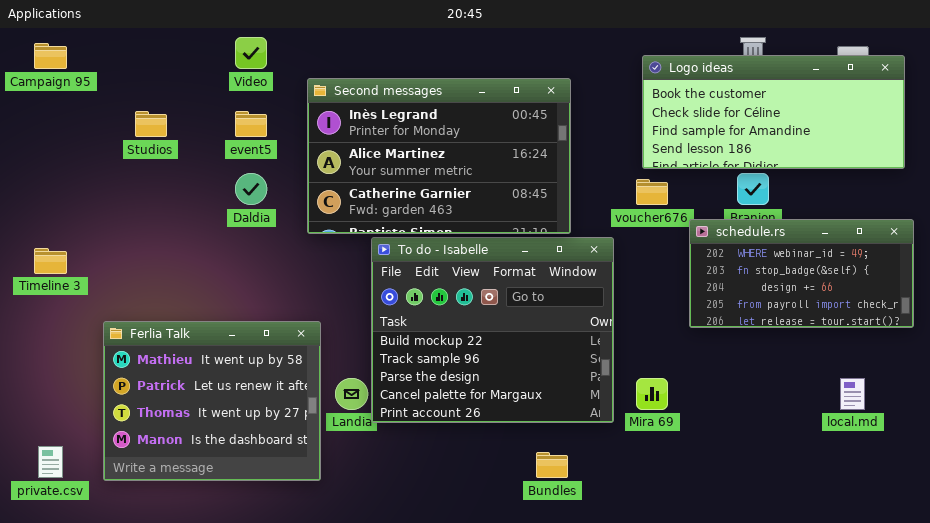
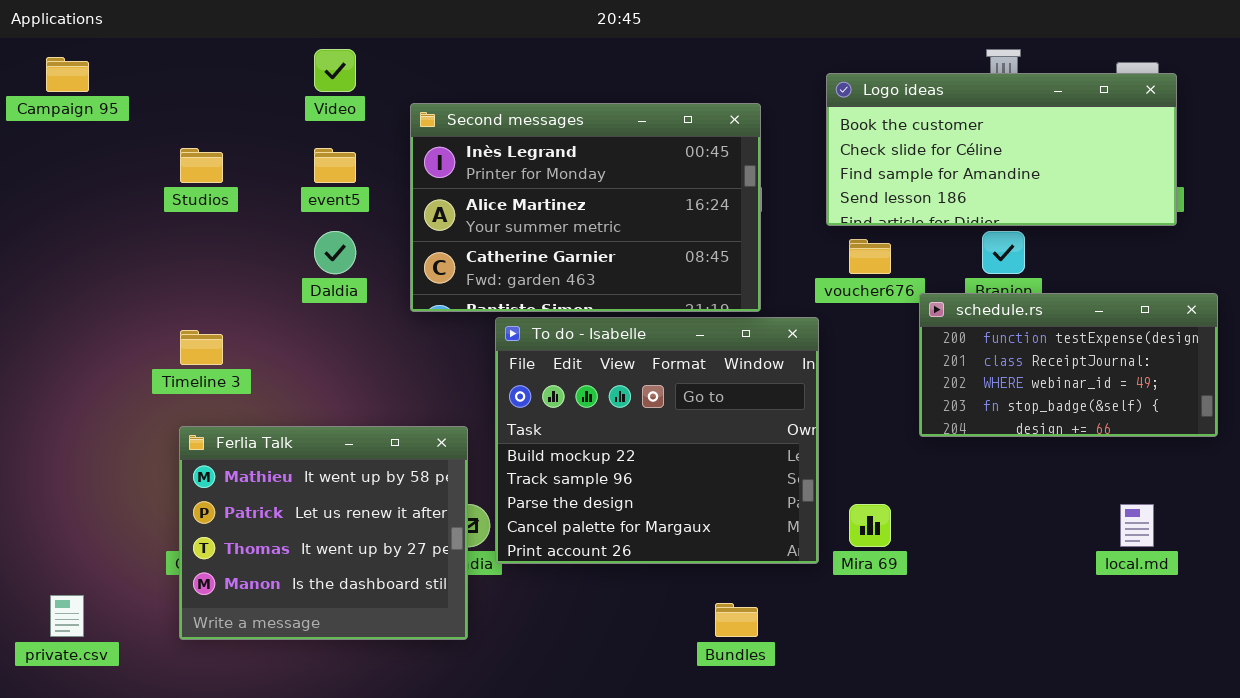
Logo ideas: [642,55,905,169] -> [826,73,1177,226], moved
schedule.rs: [689,219,914,328] -> [919,293,1218,437], scrolled up 2 rows
Timeline 3: [34,248,67,274] -> [180,330,223,365], moved
Ferlia Talk: [103,321,321,481] -> [179,426,468,640], moved

